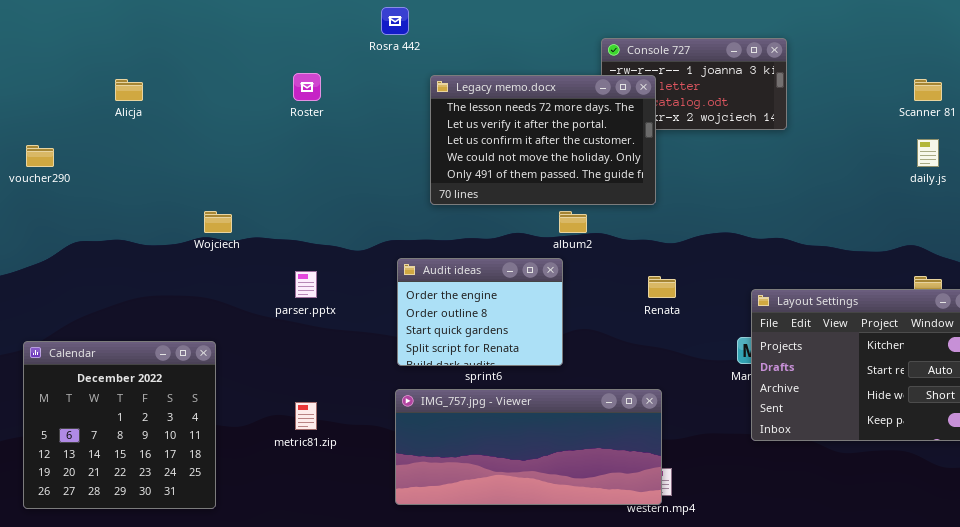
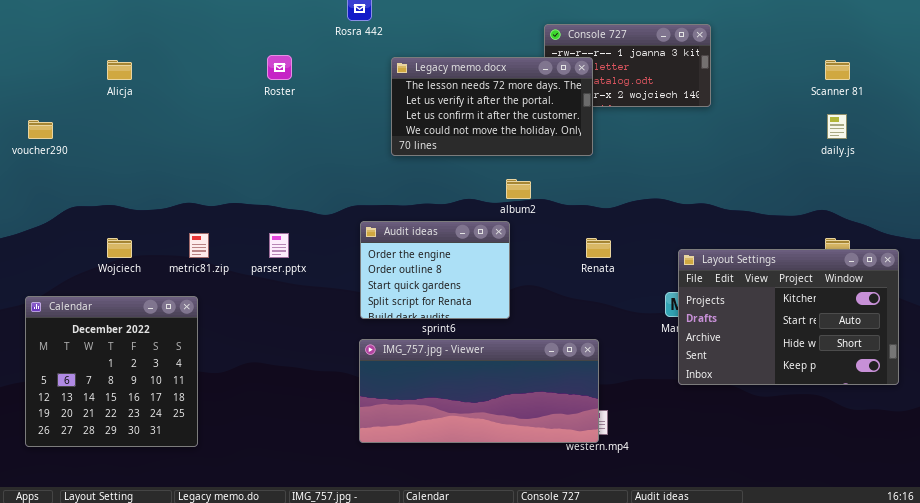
Legacy memo.docx: [430,75,656,205] -> [391,57,593,156], resized
Wojciech: [204,211,232,233] -> [107,238,132,258], moved
metric81.zip: [295,402,317,430] -> [189,233,209,258], moved

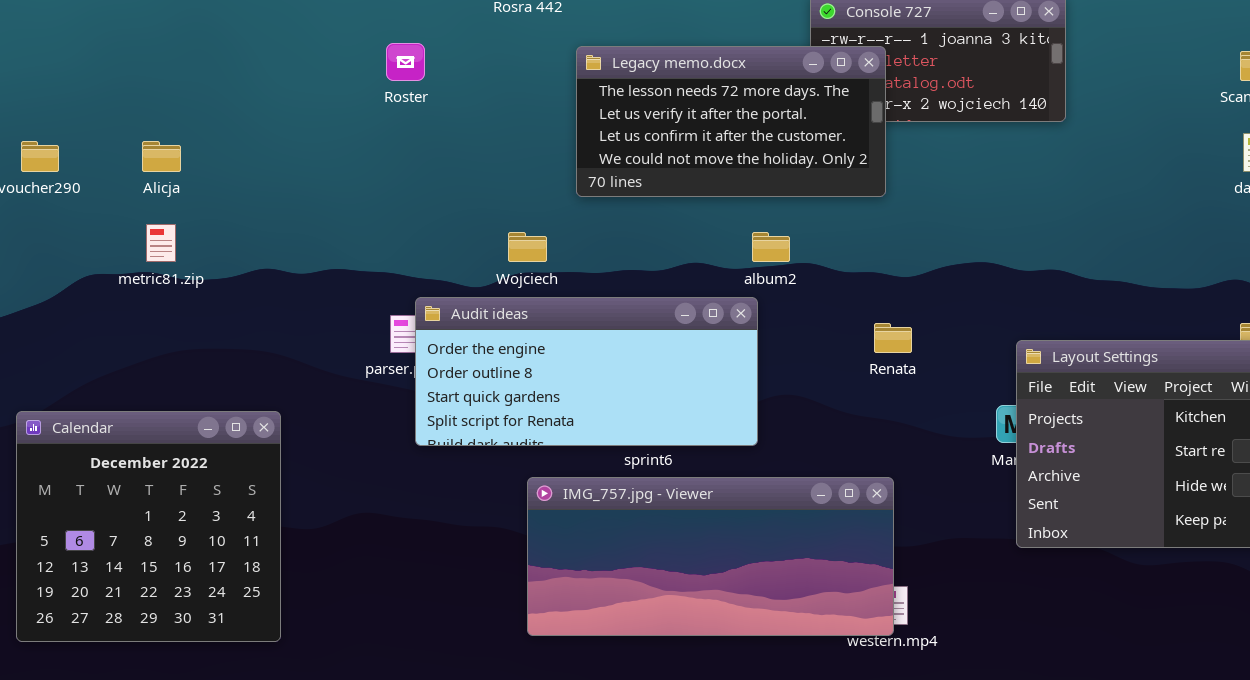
Alicja: [107,60,132,80] -> [142,141,181,172], moved
Audit ideas: [360,221,510,319] -> [415,297,758,446], resized
metric81.zip: [189,233,209,258] -> [146,224,176,262], moved
Wojciech: [107,238,132,258] -> [508,232,547,262], moved

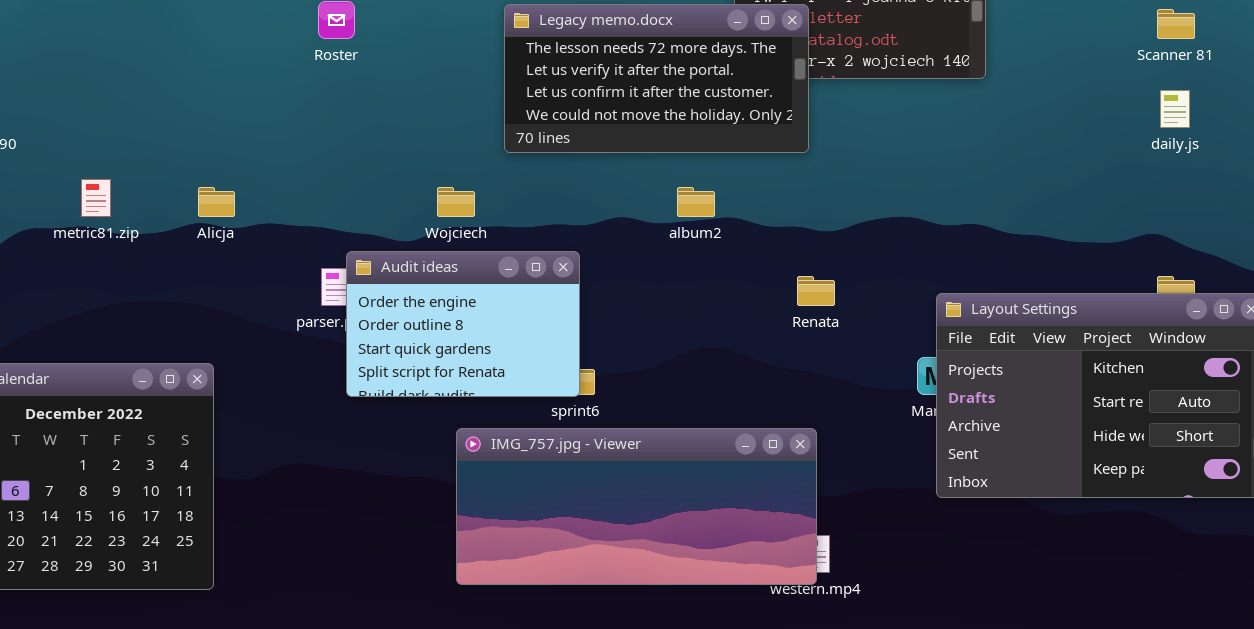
Alicja: [142,141,181,172] -> [198,187,235,217], moved
Audit ideas: [415,297,758,446] -> [346,251,580,397], resized

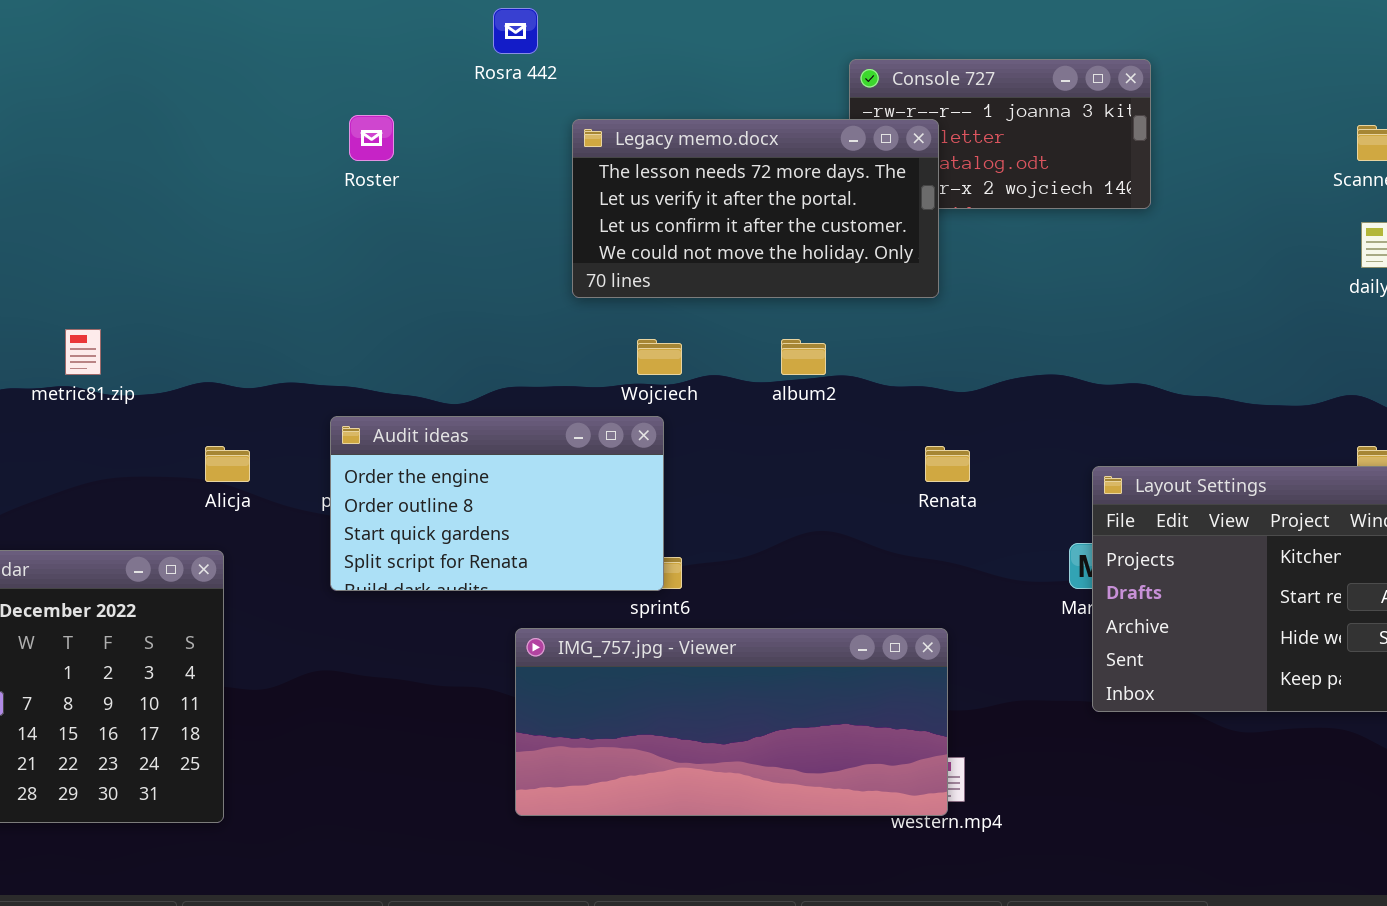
Alicja: [198,187,235,217] -> [205,446,250,482], moved
Wojciech: [437,187,475,217] -> [637,339,682,375], moved
Audit ideas: [346,251,580,397] -> [330,416,664,591], resized

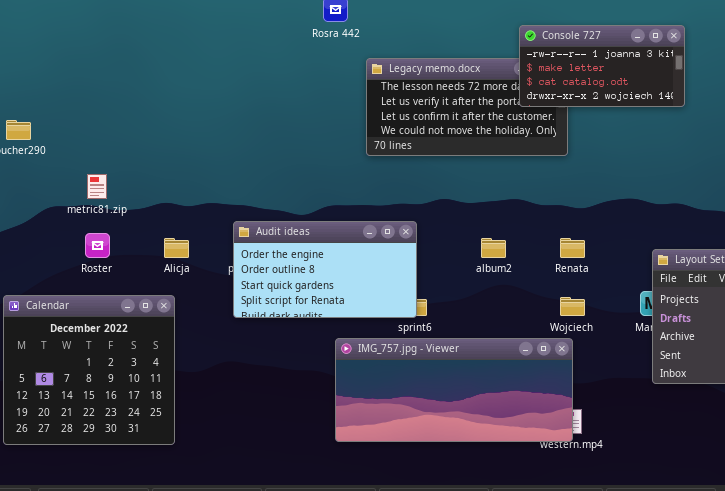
Console 727: [849,59,1151,209] -> [519,25,685,107], raised
Roster: [349,115,394,161] -> [85,233,110,258], moved
Wojciech: [637,339,682,375] -> [560,297,585,316], moved
album2: [781,339,826,375] -> [481,238,506,258], moved

